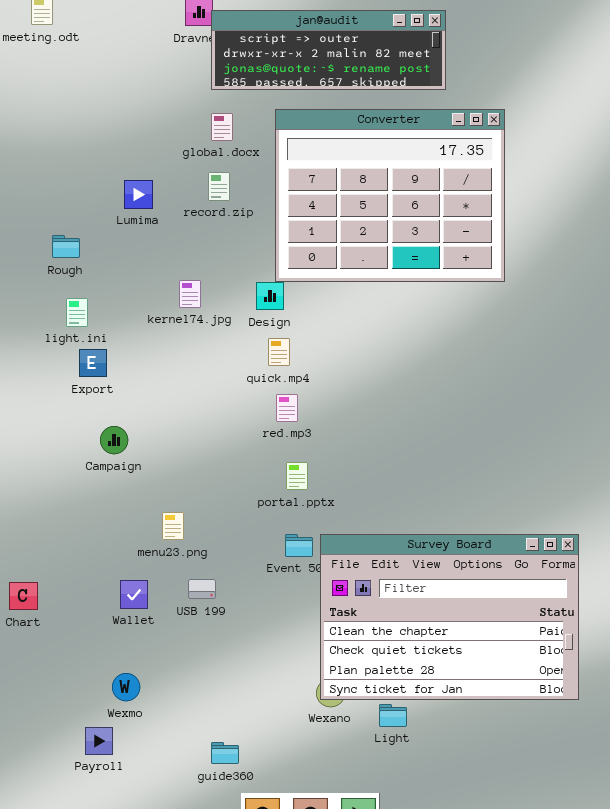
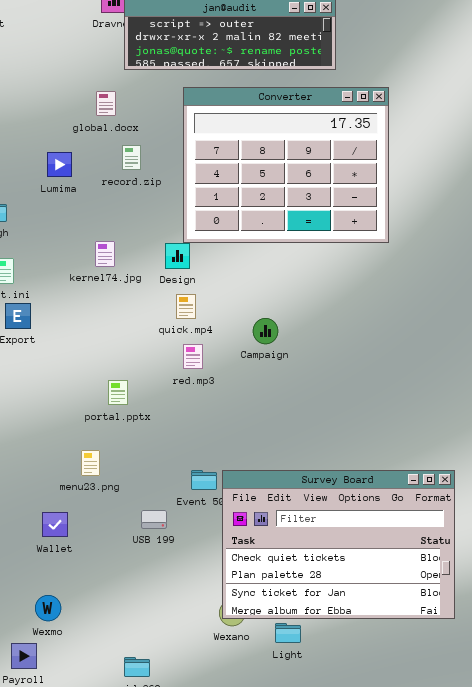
global.docx: [211,113,233,141] -> [96,91,116,116], moved
Campaign: [100,426,128,454] -> [253,318,278,344], moved
portal.pptx: [286,462,308,490] -> [108,380,128,405], moved
Survey Board: [320,534,579,700] -> [222,470,455,619], scrolled down 1 row
USB 199: [188,579,216,599] -> [141,510,167,529], moved

